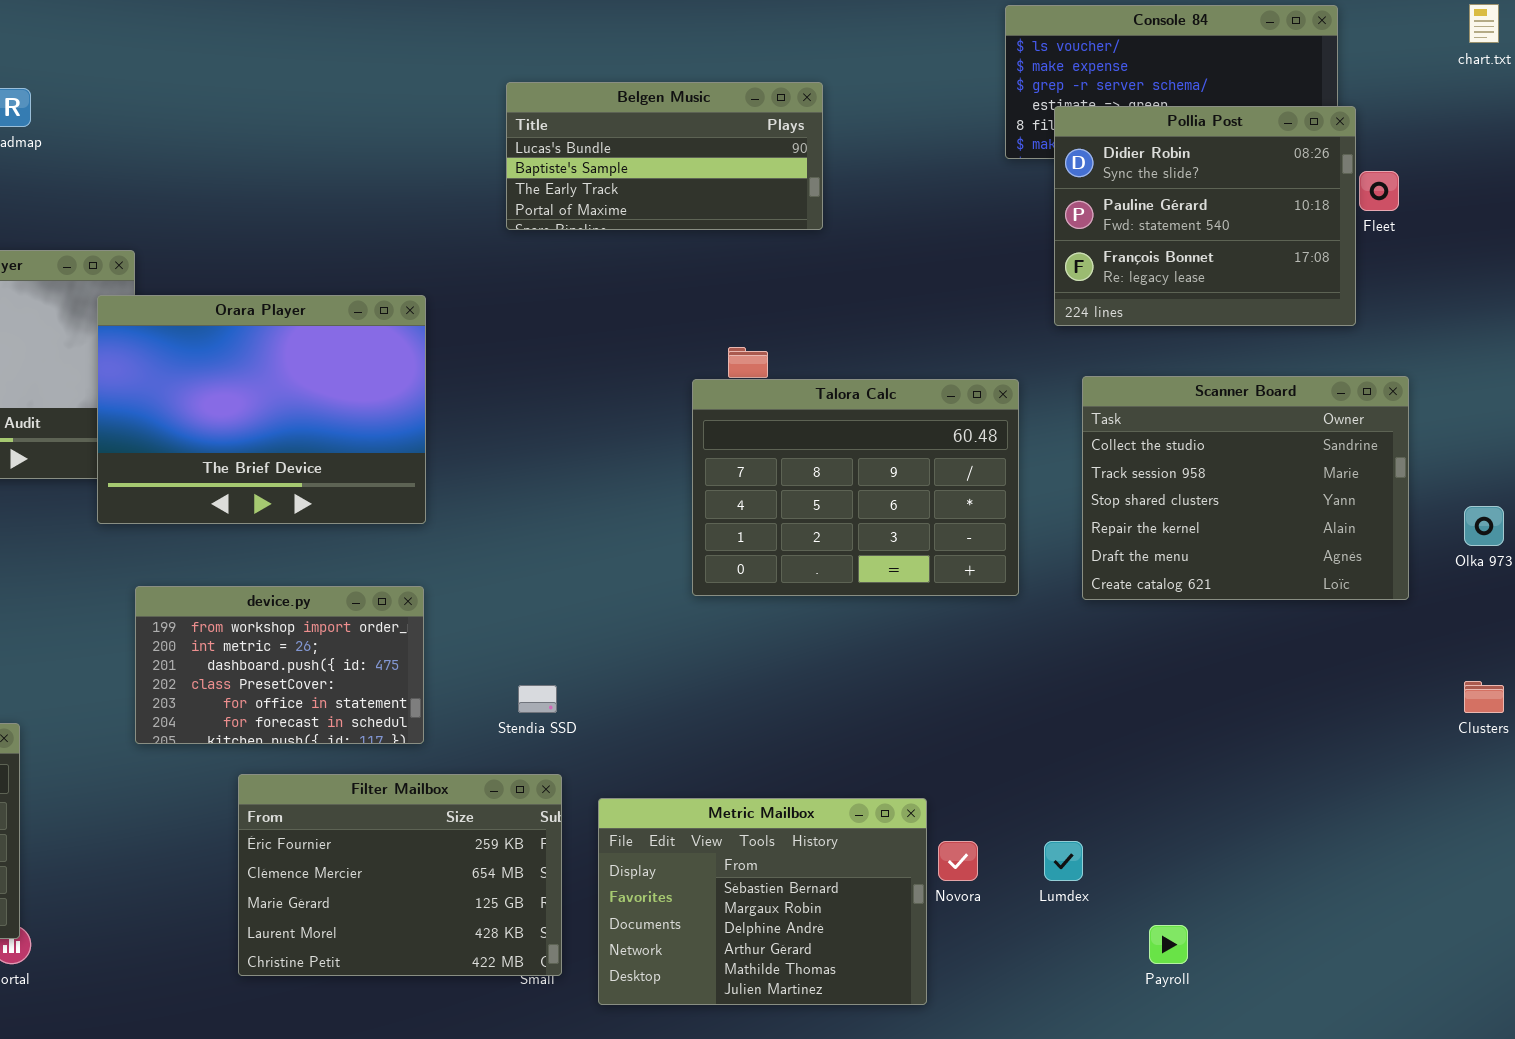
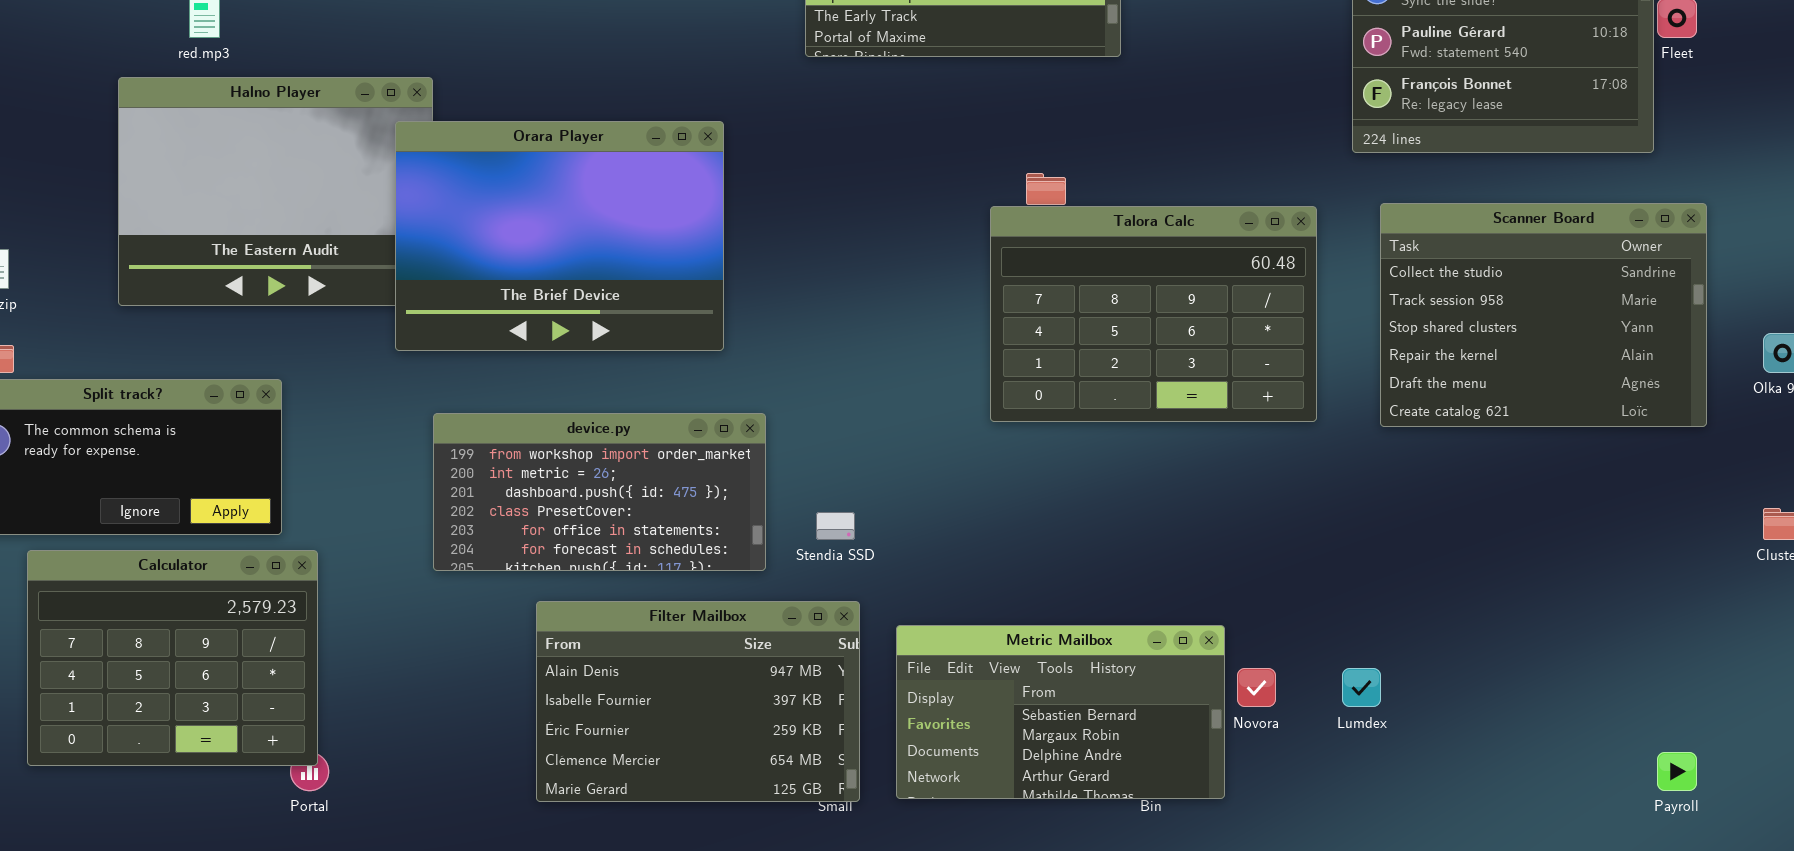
device.py: [135,586,424,744] -> [433,413,766,571], resized
Filter Mailbox: [238,774,562,976] -> [536,601,860,802], scrolled up 2 rows
Metric Mailbox: [598,798,927,1005] -> [896,625,1225,799], resized
Payroll: [1149,925,1188,964] -> [1657,752,1697,791], moved

